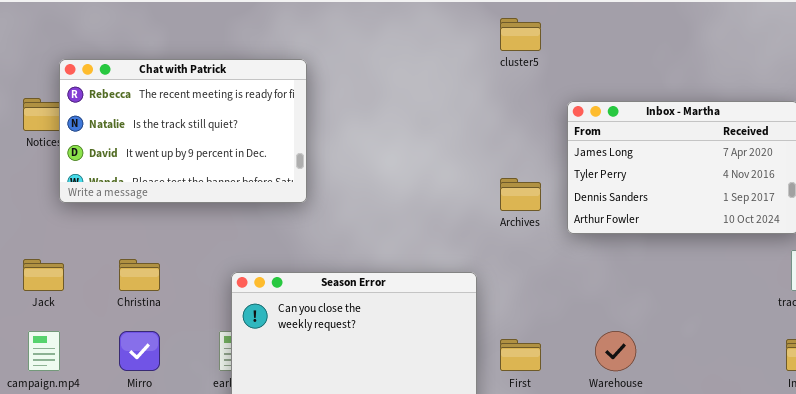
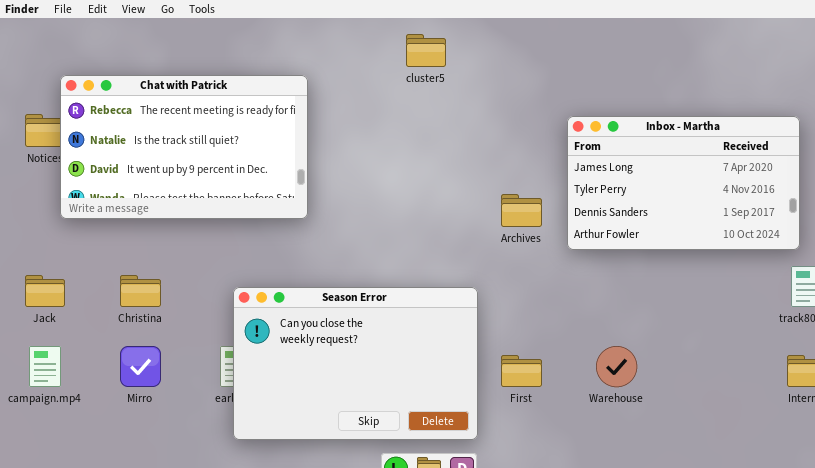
cluster5: [500,18,541,51] -> [406,34,446,67], moved

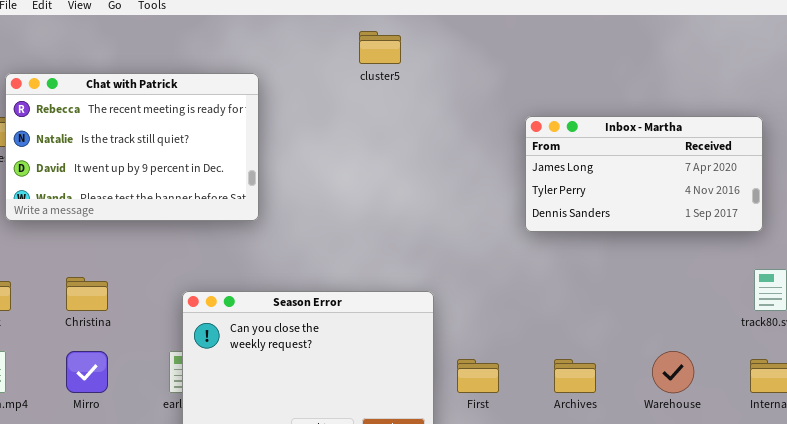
Inbox - Martha: [567,116,800,250] -> [525,116,763,232], resized
Archives: [501,194,542,227] -> [554,359,596,393], moved
Warehouse: [596,346,637,387] -> [652,351,694,393], moved

